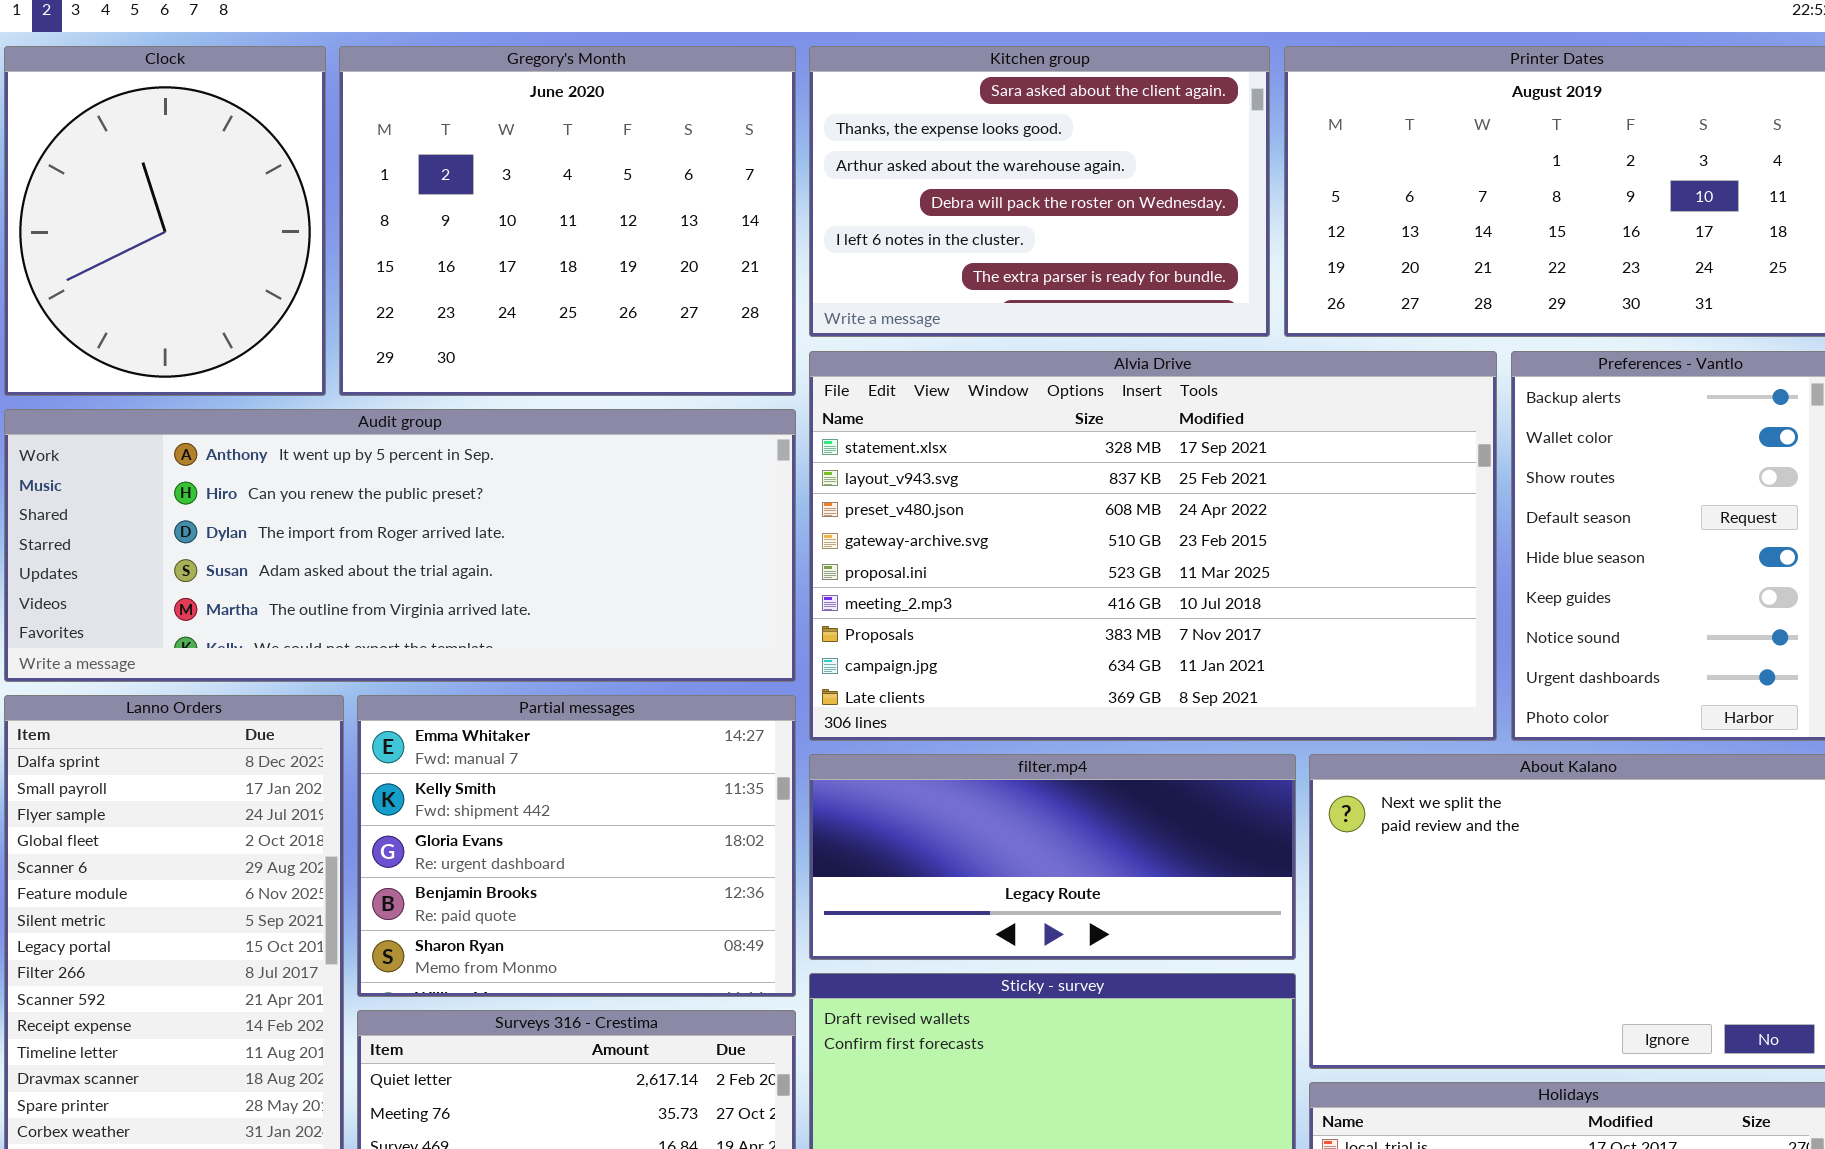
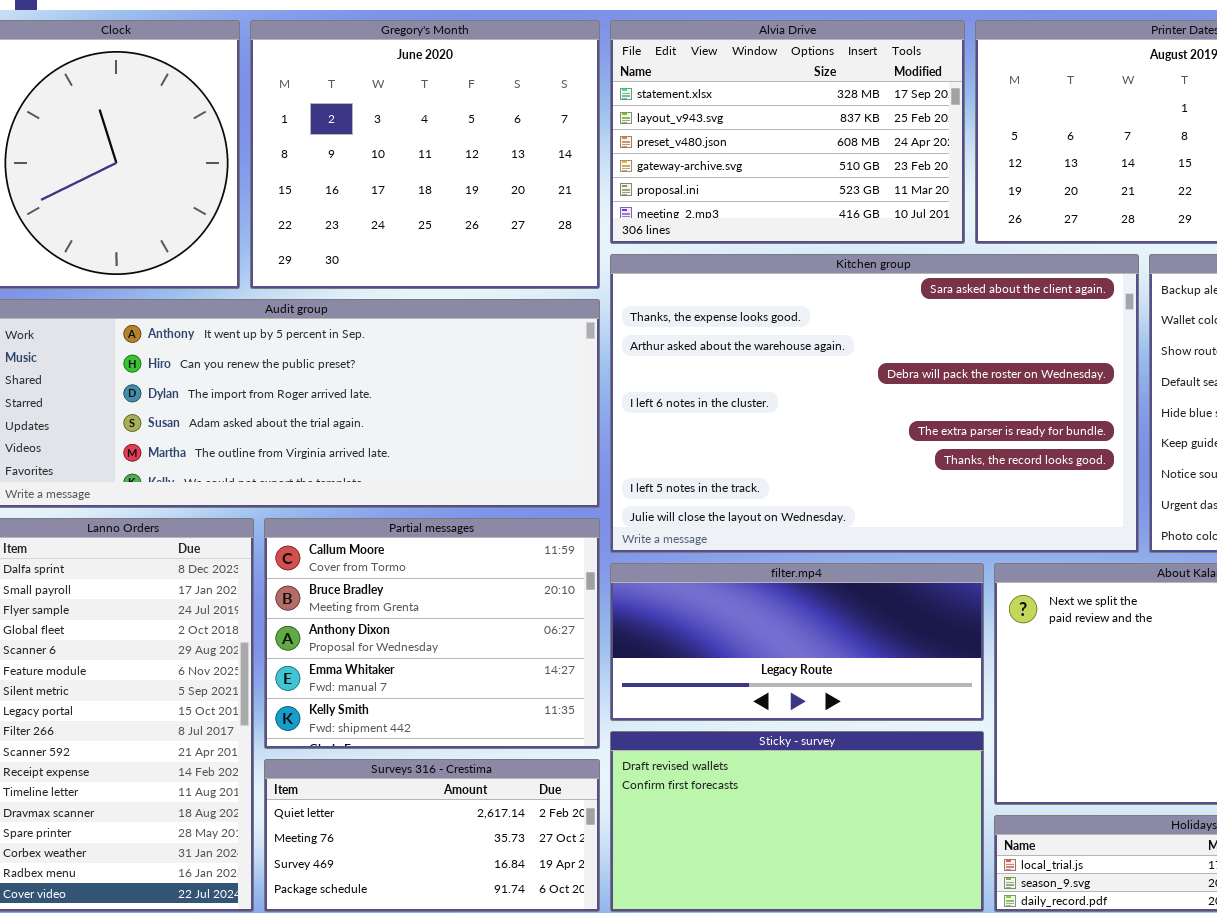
Kitchen group: [809,46,1270,337] -> [610,254,1139,553], moved, resized
Alvia Drive: [809,351,1497,741] -> [610,20,965,244], moved, resized
Partial messages: [357,695,796,997] -> [264,518,600,749], scrolled up 3 rows

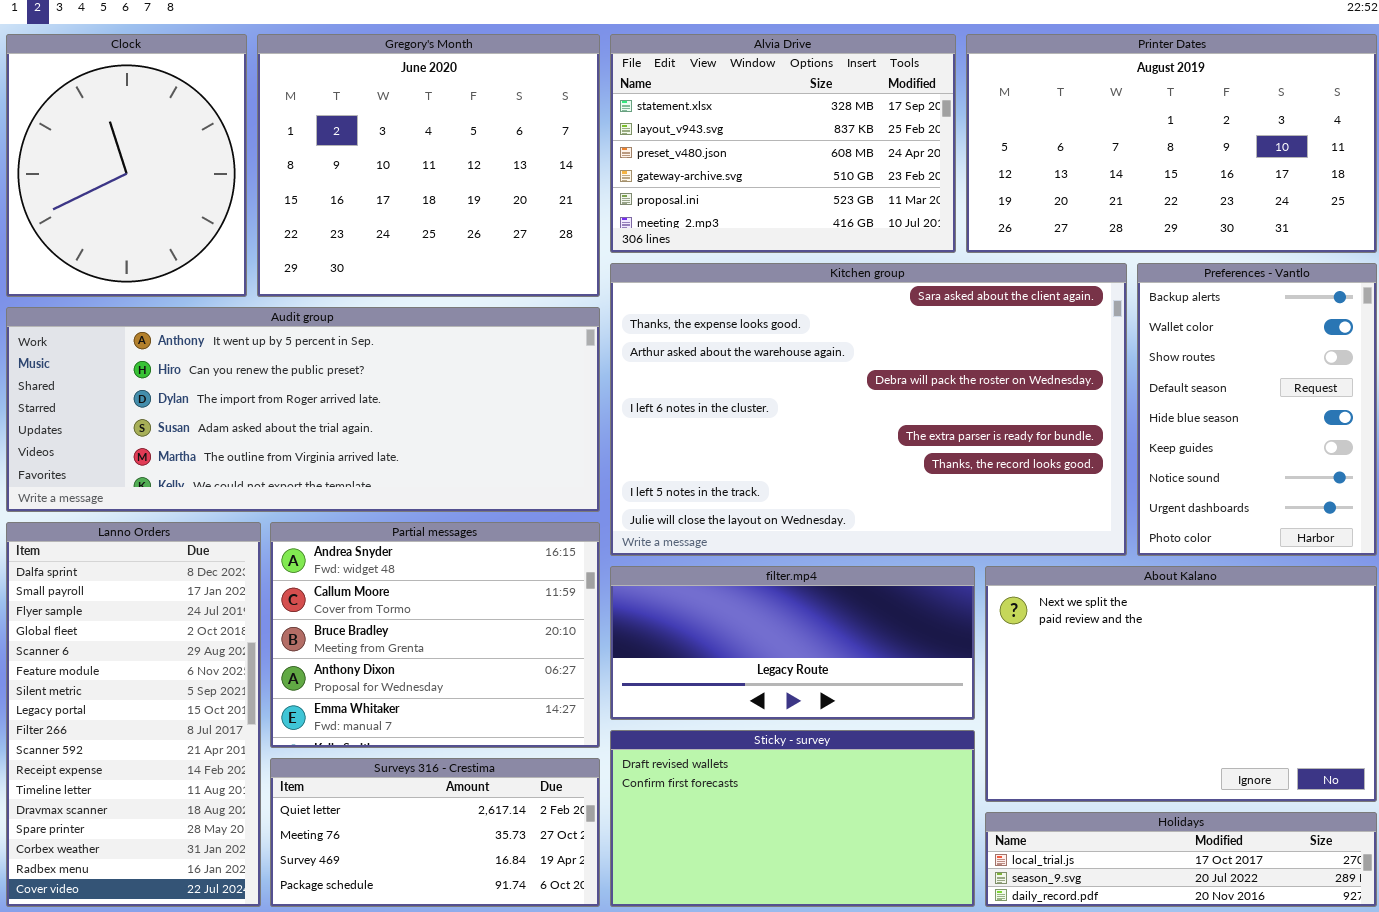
Partial messages: [264,518,600,749] -> [270,522,600,748], scrolled up 1 row

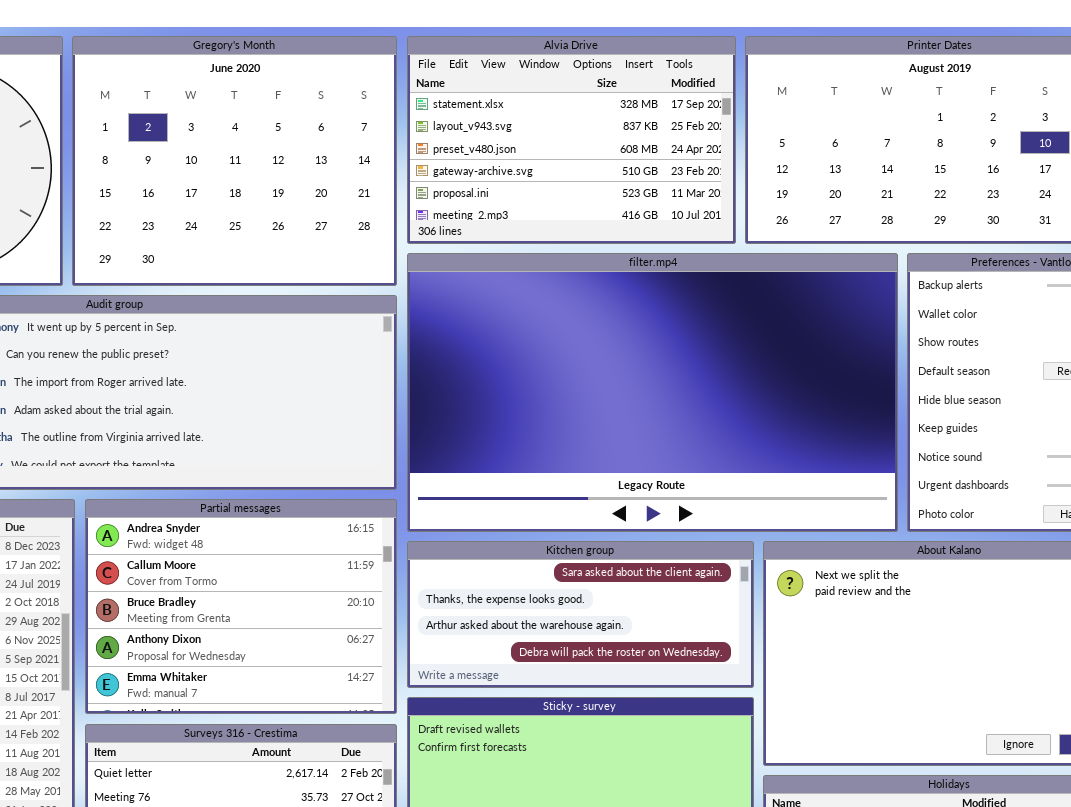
Kitchen group: [610,263,1127,556] -> [407,541,754,688], moved, resized
filter.mp4: [610,566,975,720] -> [407,253,898,532], moved, resized

